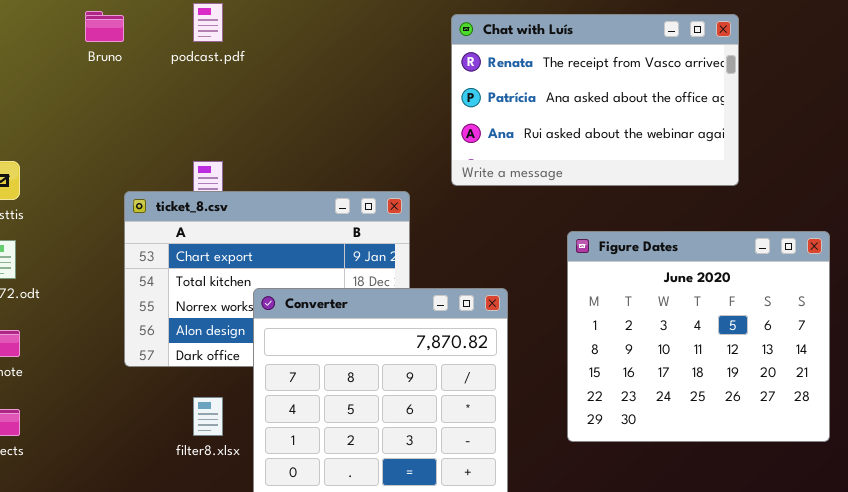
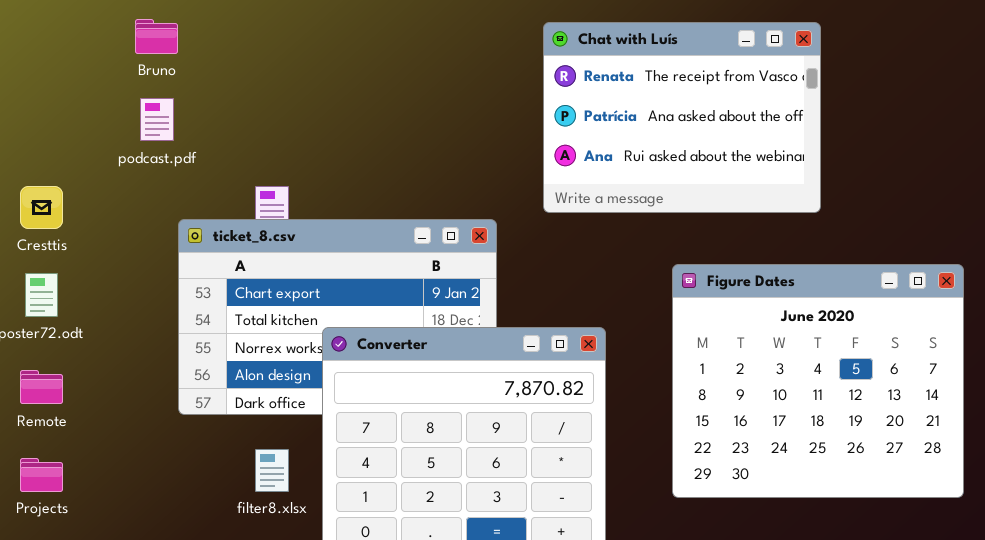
podcast.pdf: [193,3,223,42] -> [140,98,174,141], moved
Chat with Luís: [451,14,739,186] -> [543,22,821,213], resized

